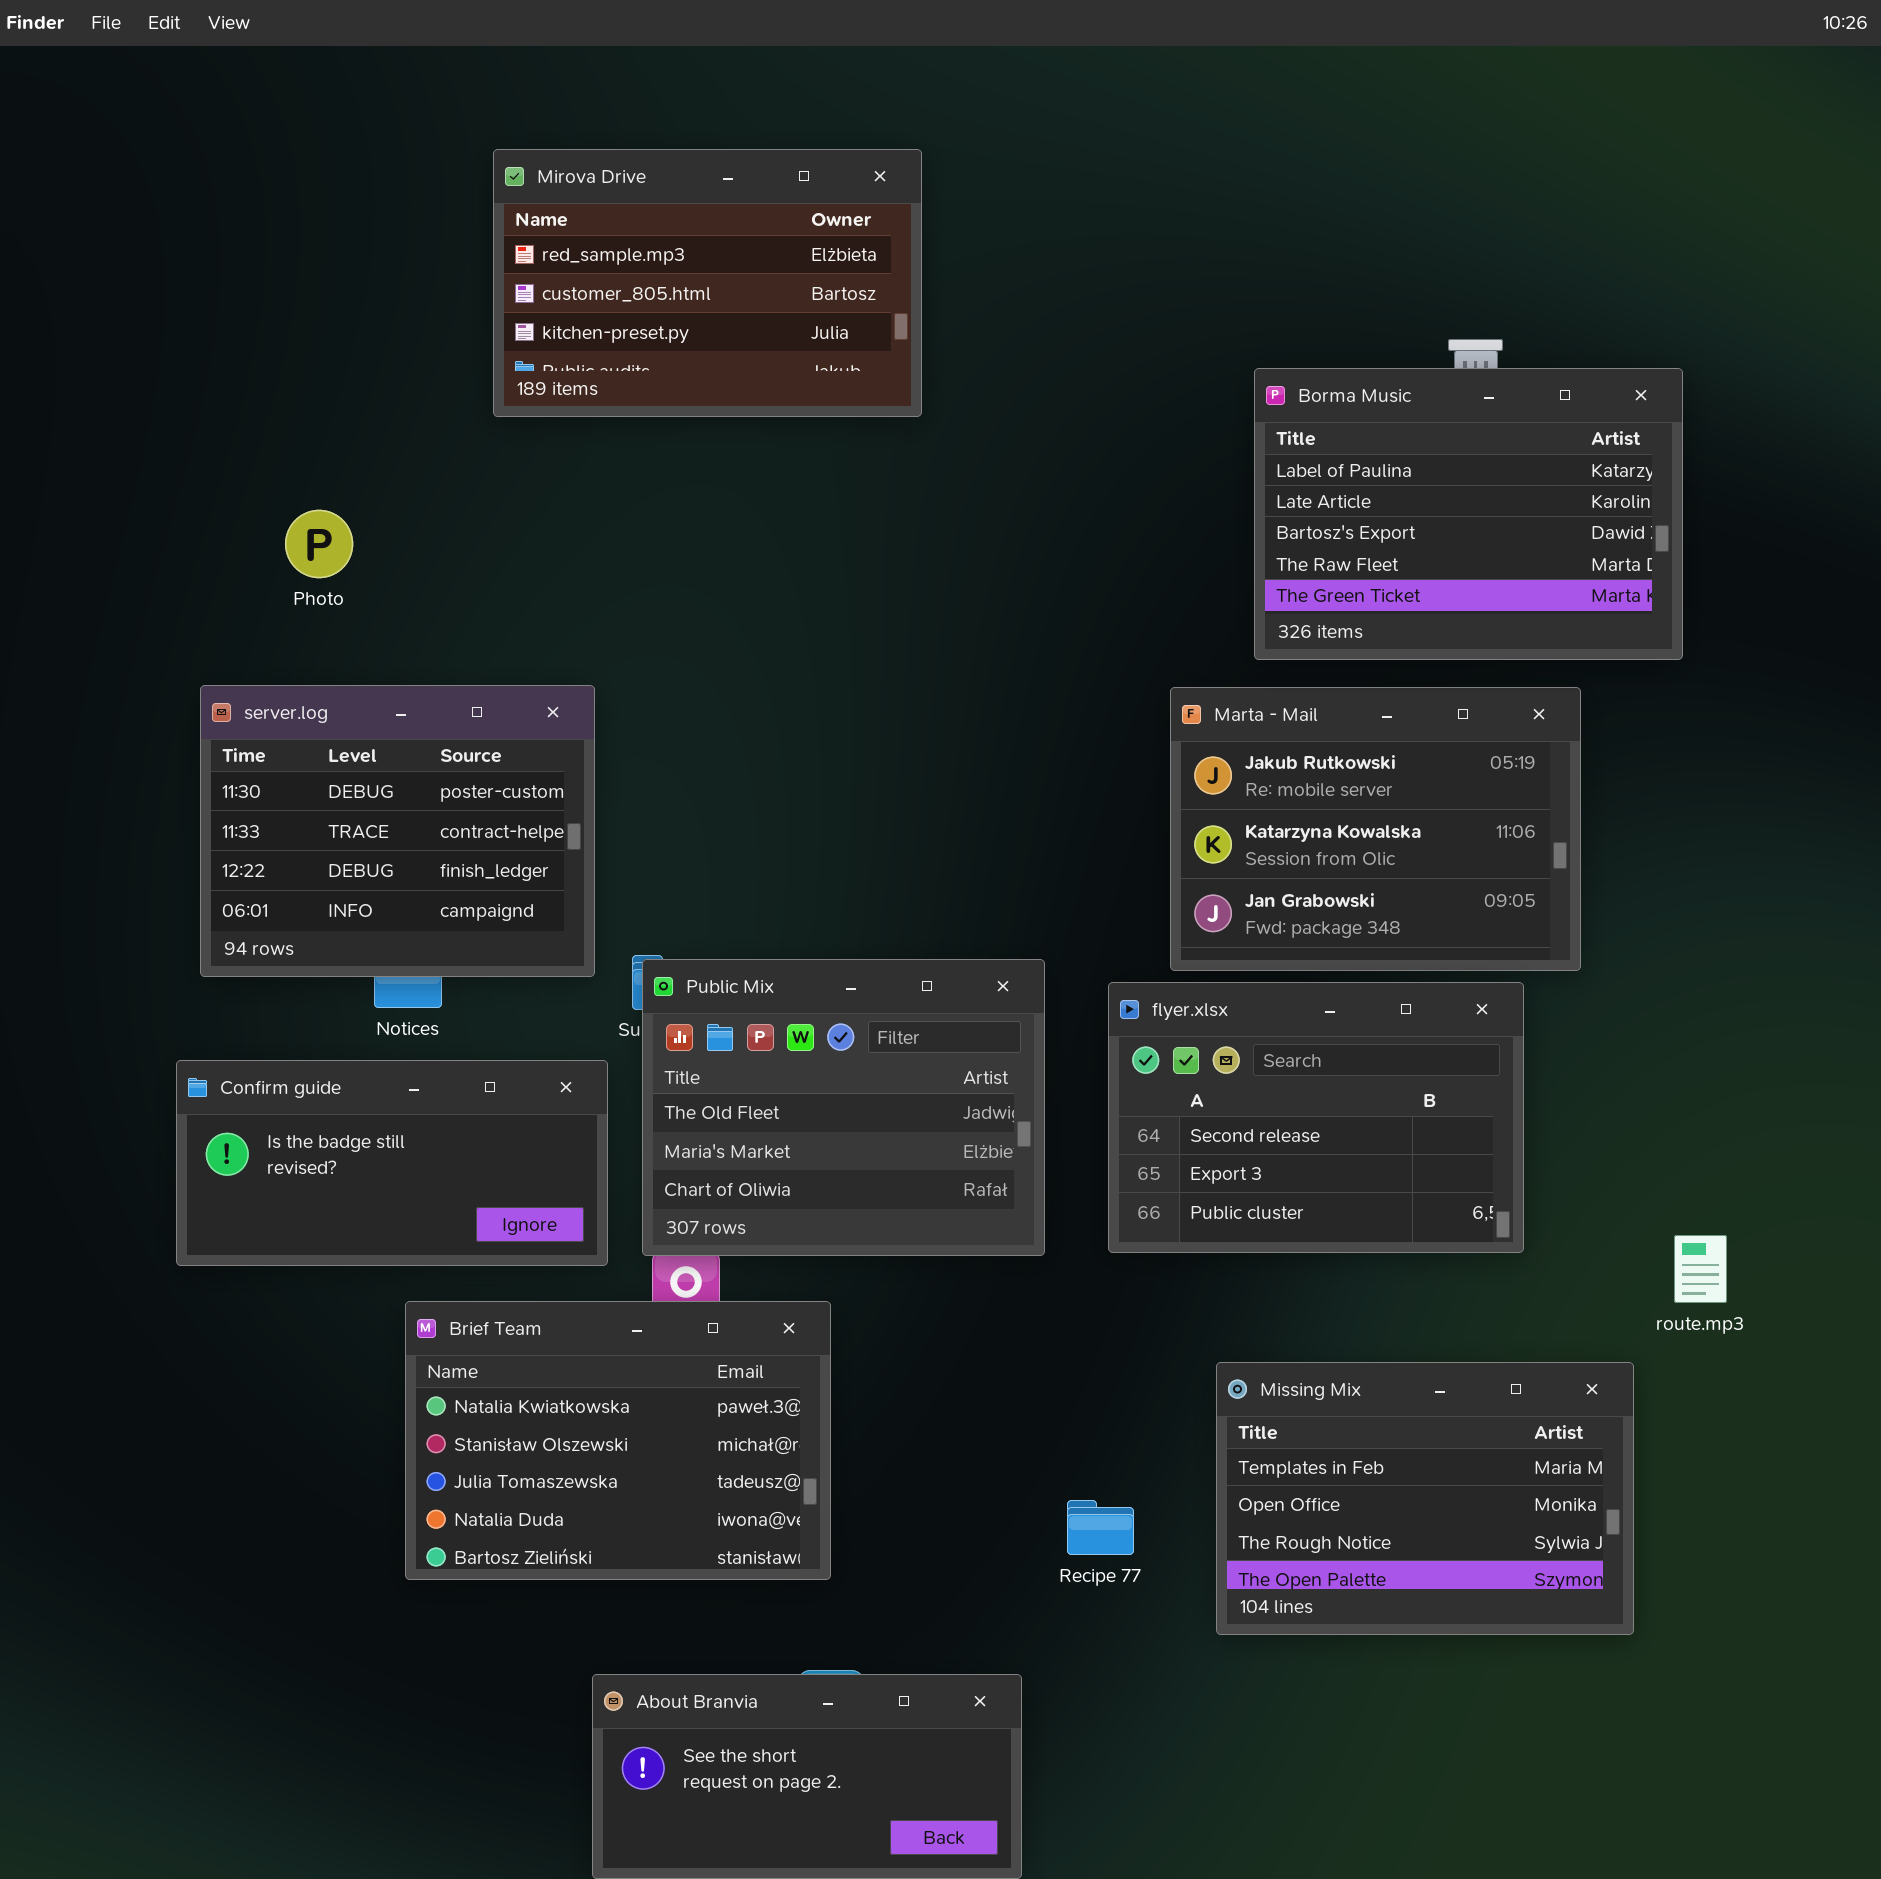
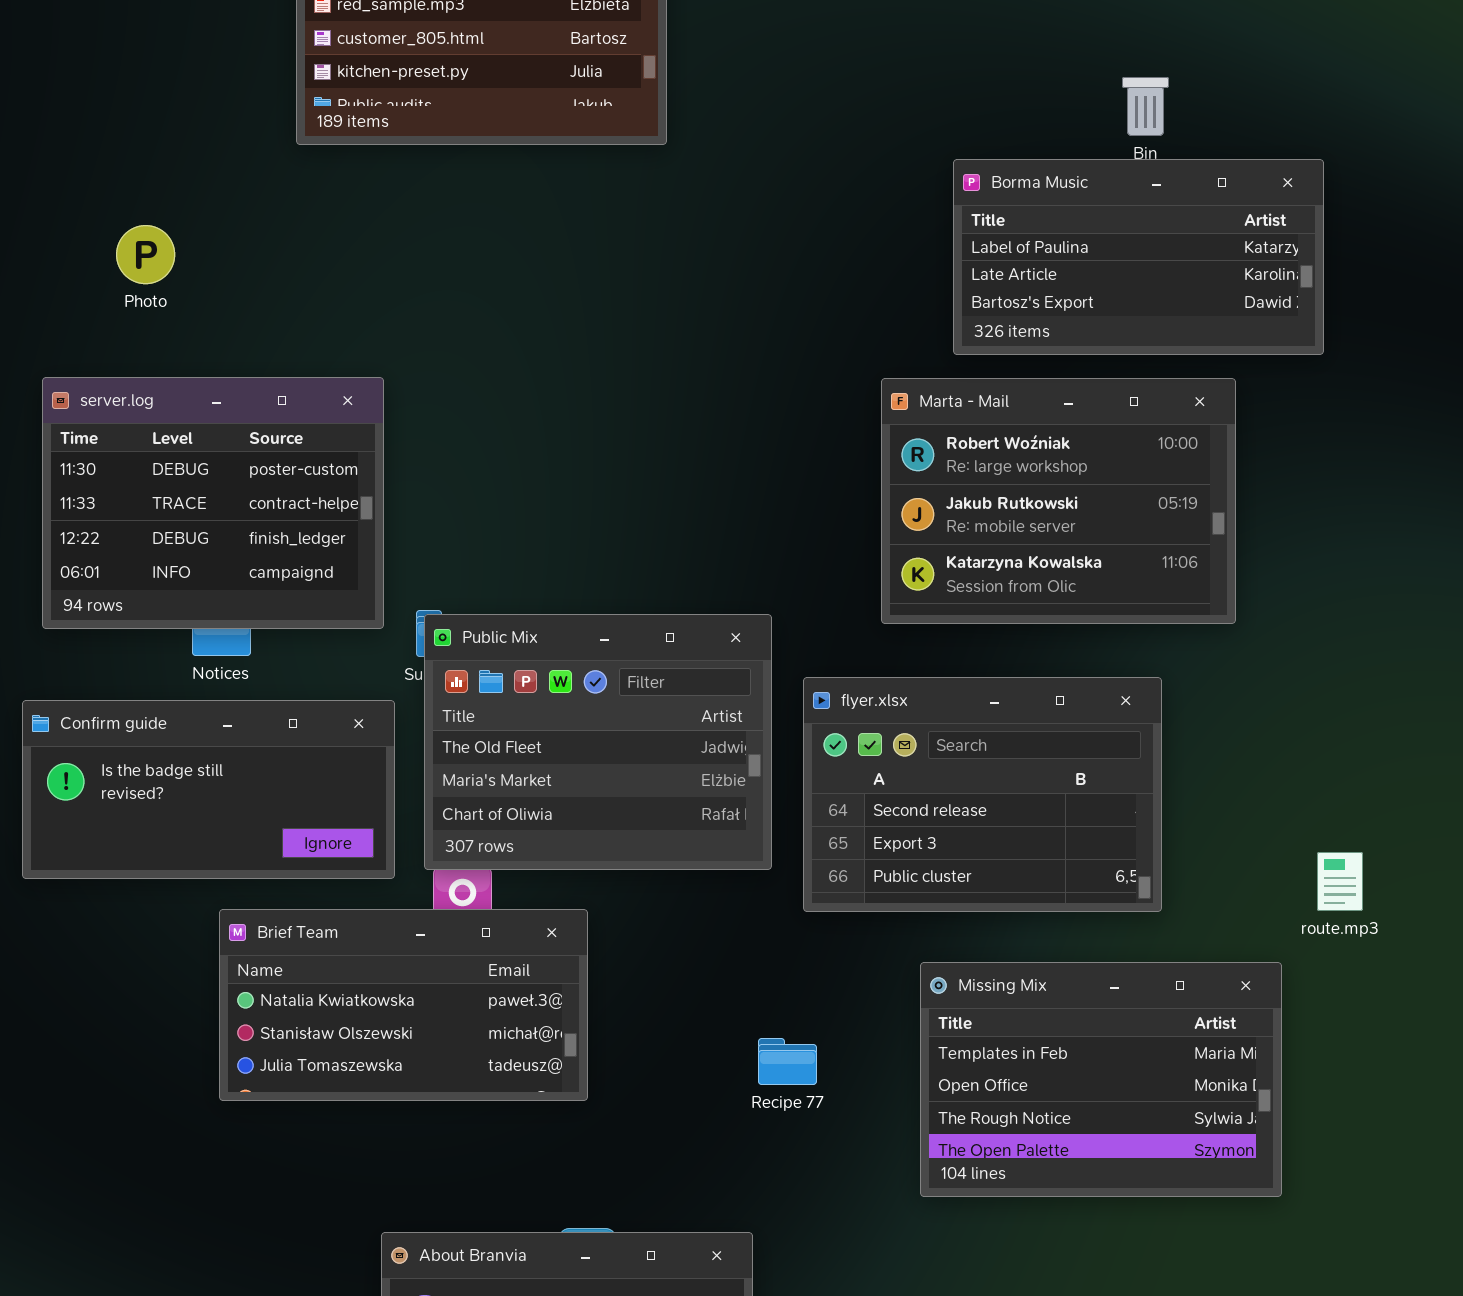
Borma Music: [1254,368,1683,660] -> [953,159,1324,355], resized
Marta - Mail: [1170,687,1581,971] -> [881,378,1236,624], scrolled up 1 row
flyer.xlsx: [1108,982,1524,1253] -> [803,677,1162,912], moved
Brief Team: [405,1301,831,1580] -> [219,909,588,1101], resized
Recipe 77: [1067,1500,1134,1555] -> [758,1038,817,1085], moved

